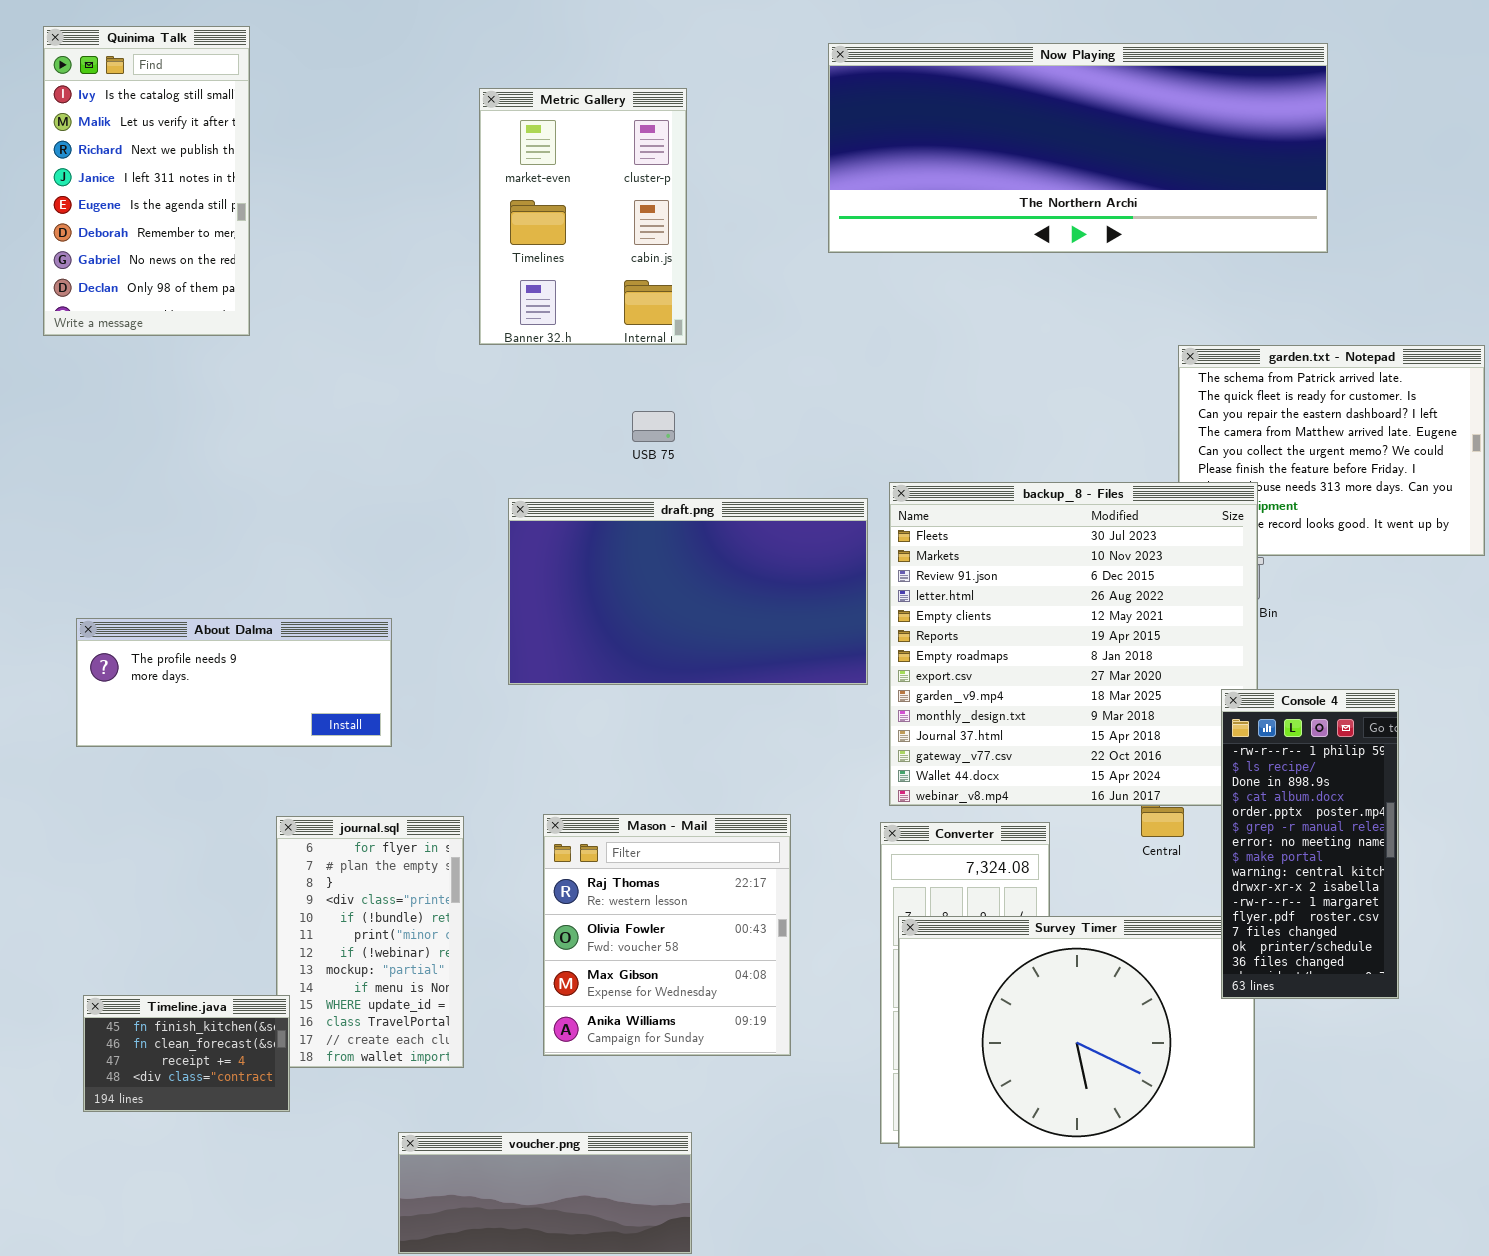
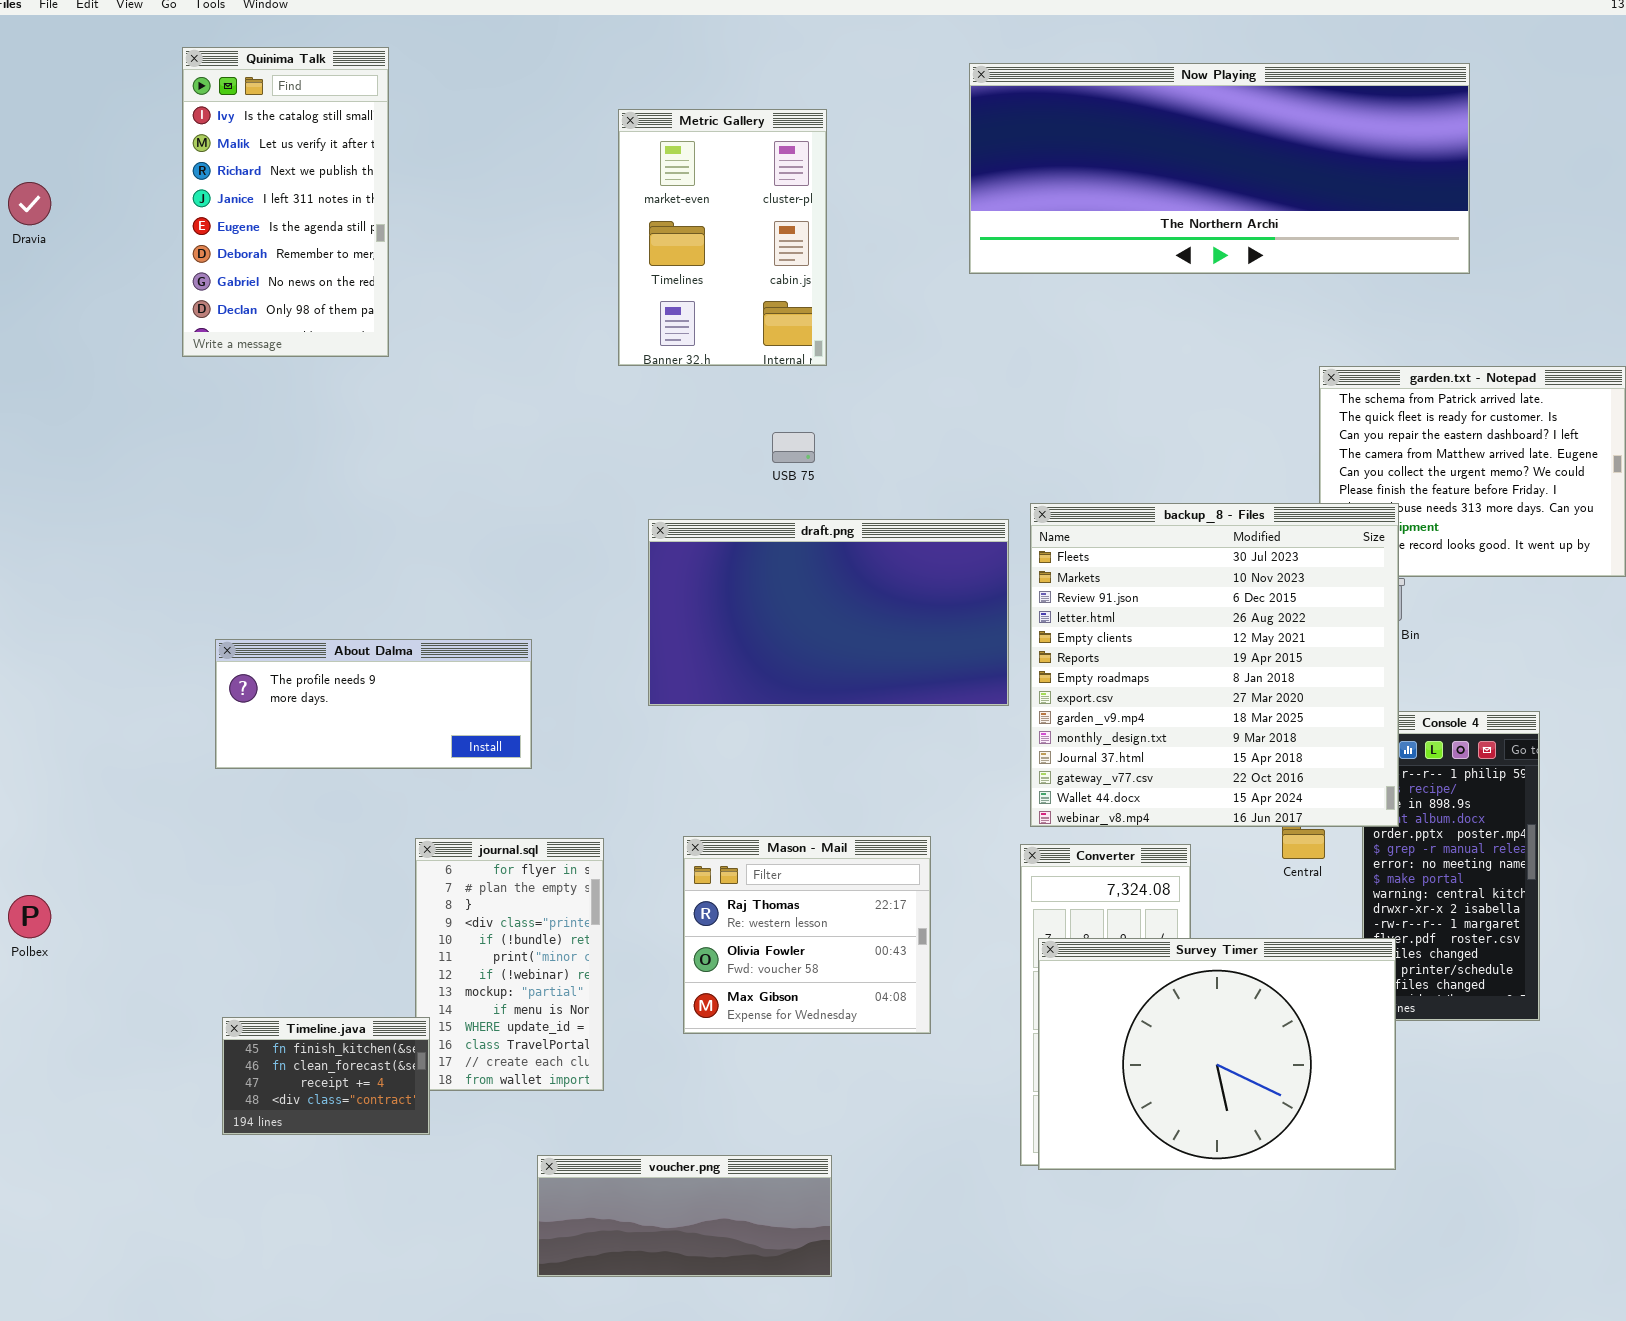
backup_8 - Files: [889,482,1258,806] -> [1030,503,1399,827], raised
Mason - Mail: [543,814,791,1056] -> [683,836,931,1034], resized
Survey Timer: [898,916,1255,1148] -> [1038,938,1396,1170], raised

